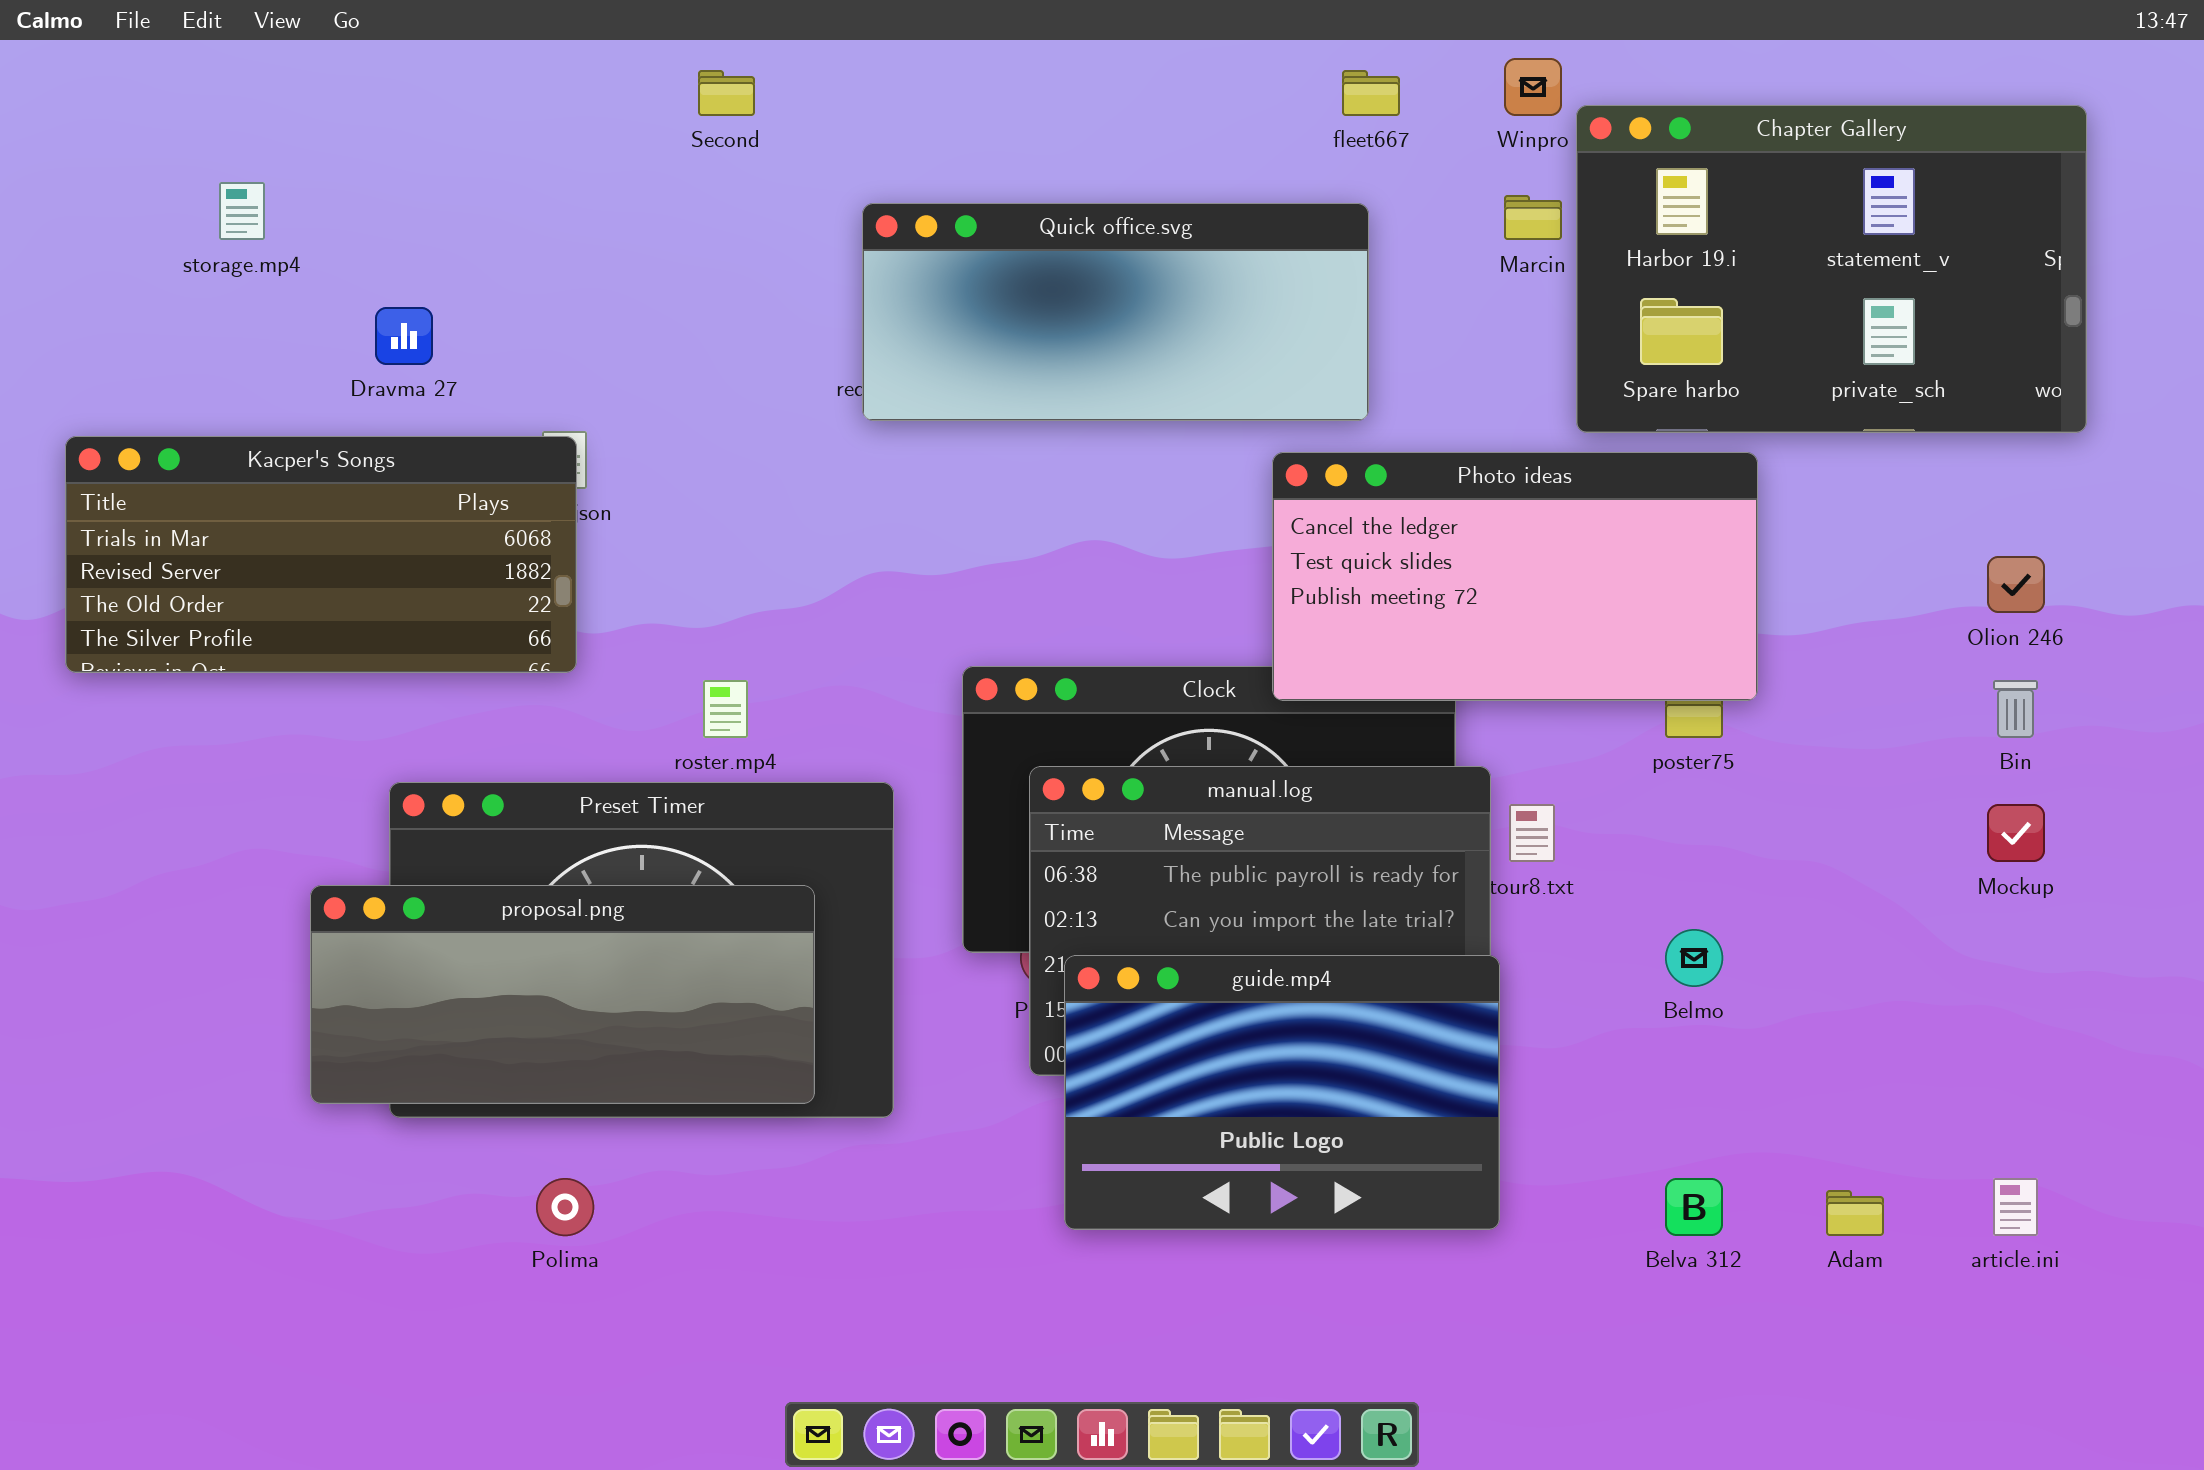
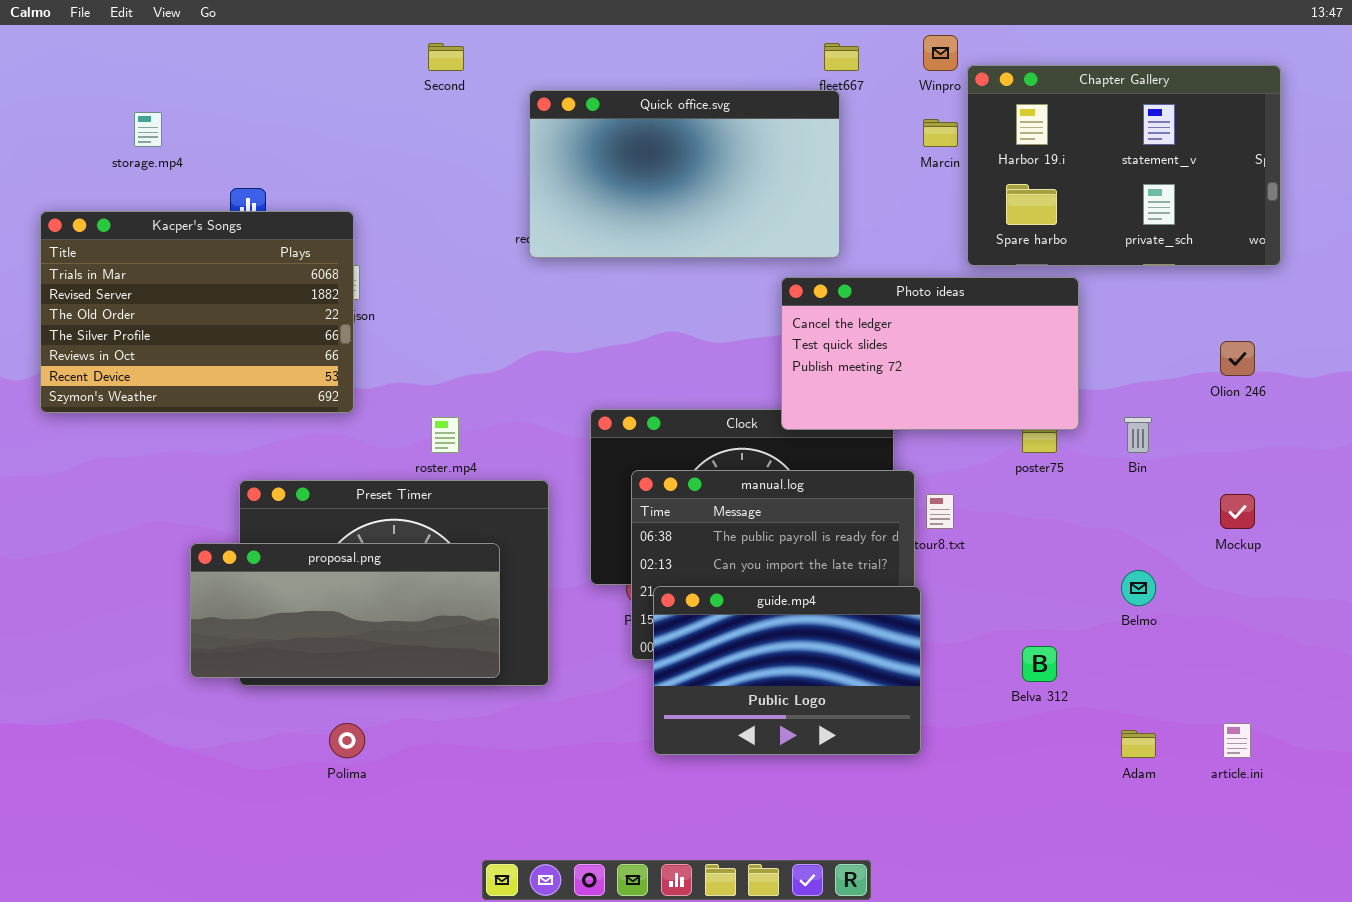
Quick office.svg: [862,203,1369,421] -> [529,90,840,258], resized
Kacper's Songs: [65,436,577,673] -> [40,211,354,413], resized
Bin: [1993,680,2038,738] -> [1124,417,1152,453], moved
Belmo: [1665,929,1723,987] -> [1121,570,1156,606], moved
Belva 312: [1665,1178,1723,1236] -> [1022,646,1057,682], moved

